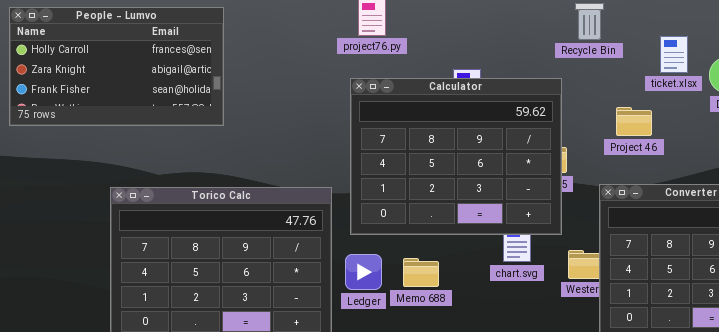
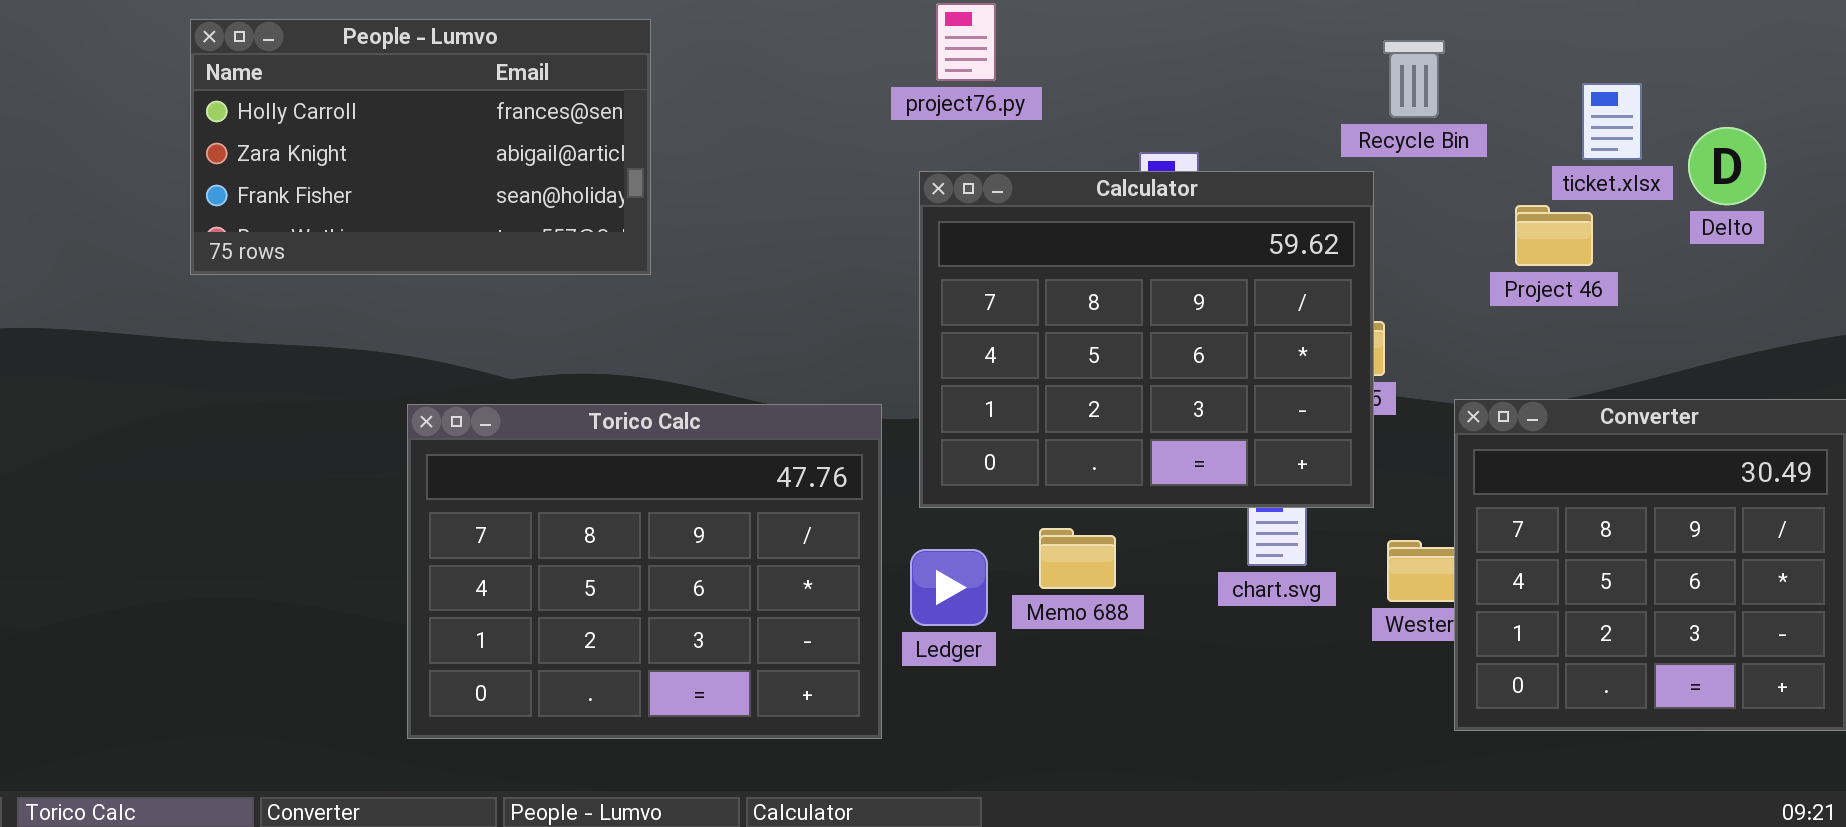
Recycle Bin: [575,3,604,40] -> [1383,40,1445,118], moved
Project 46: [616,107,652,136] -> [1515,205,1593,266], moved
Memo 688: [403,258,439,287] -> [1039,528,1116,589], moved

